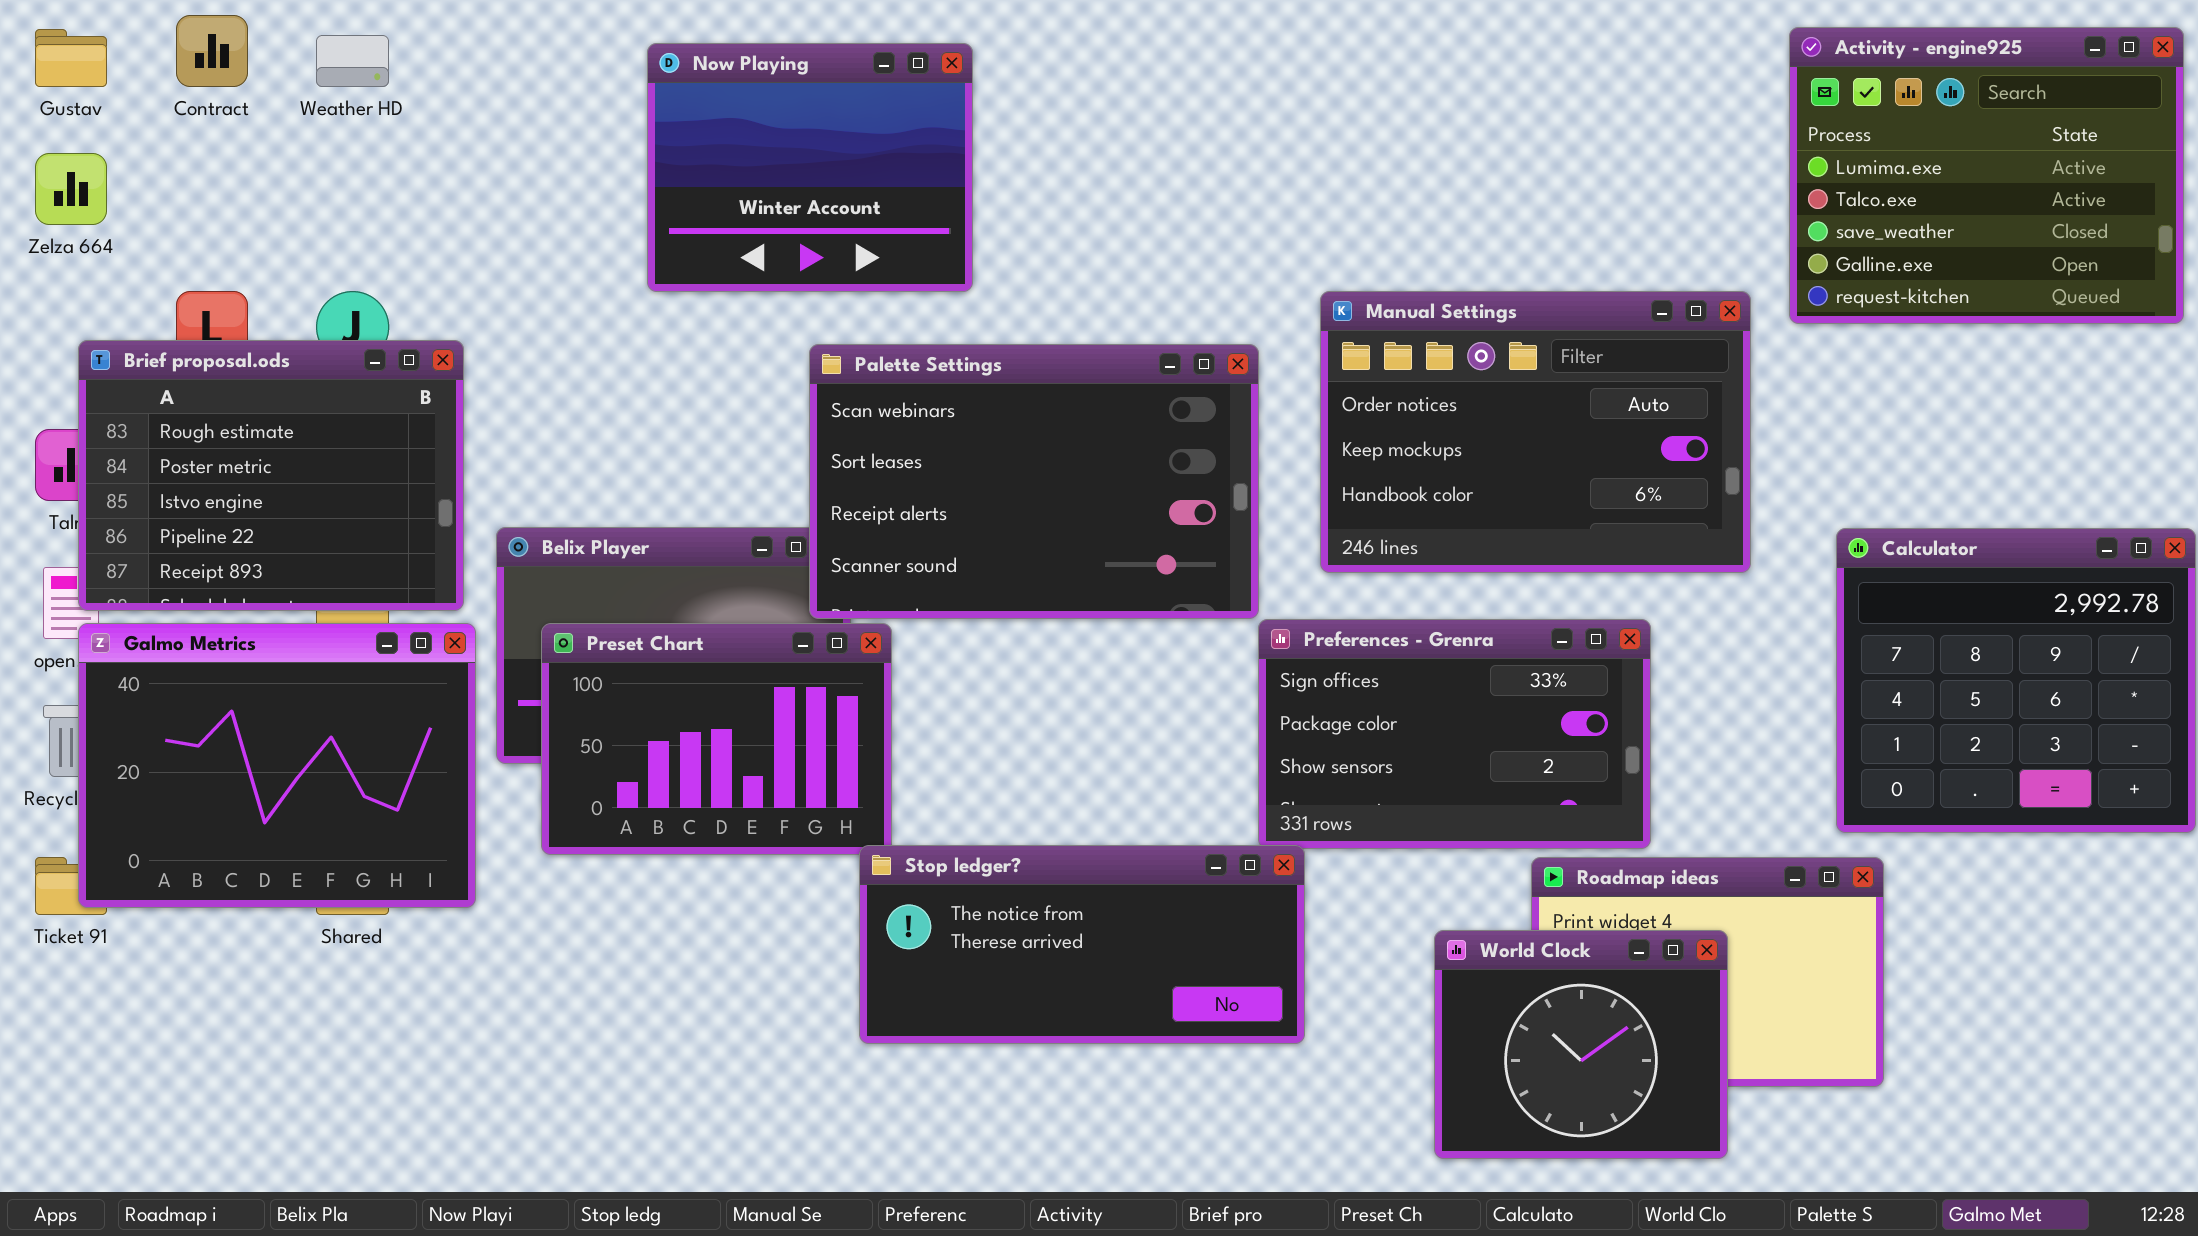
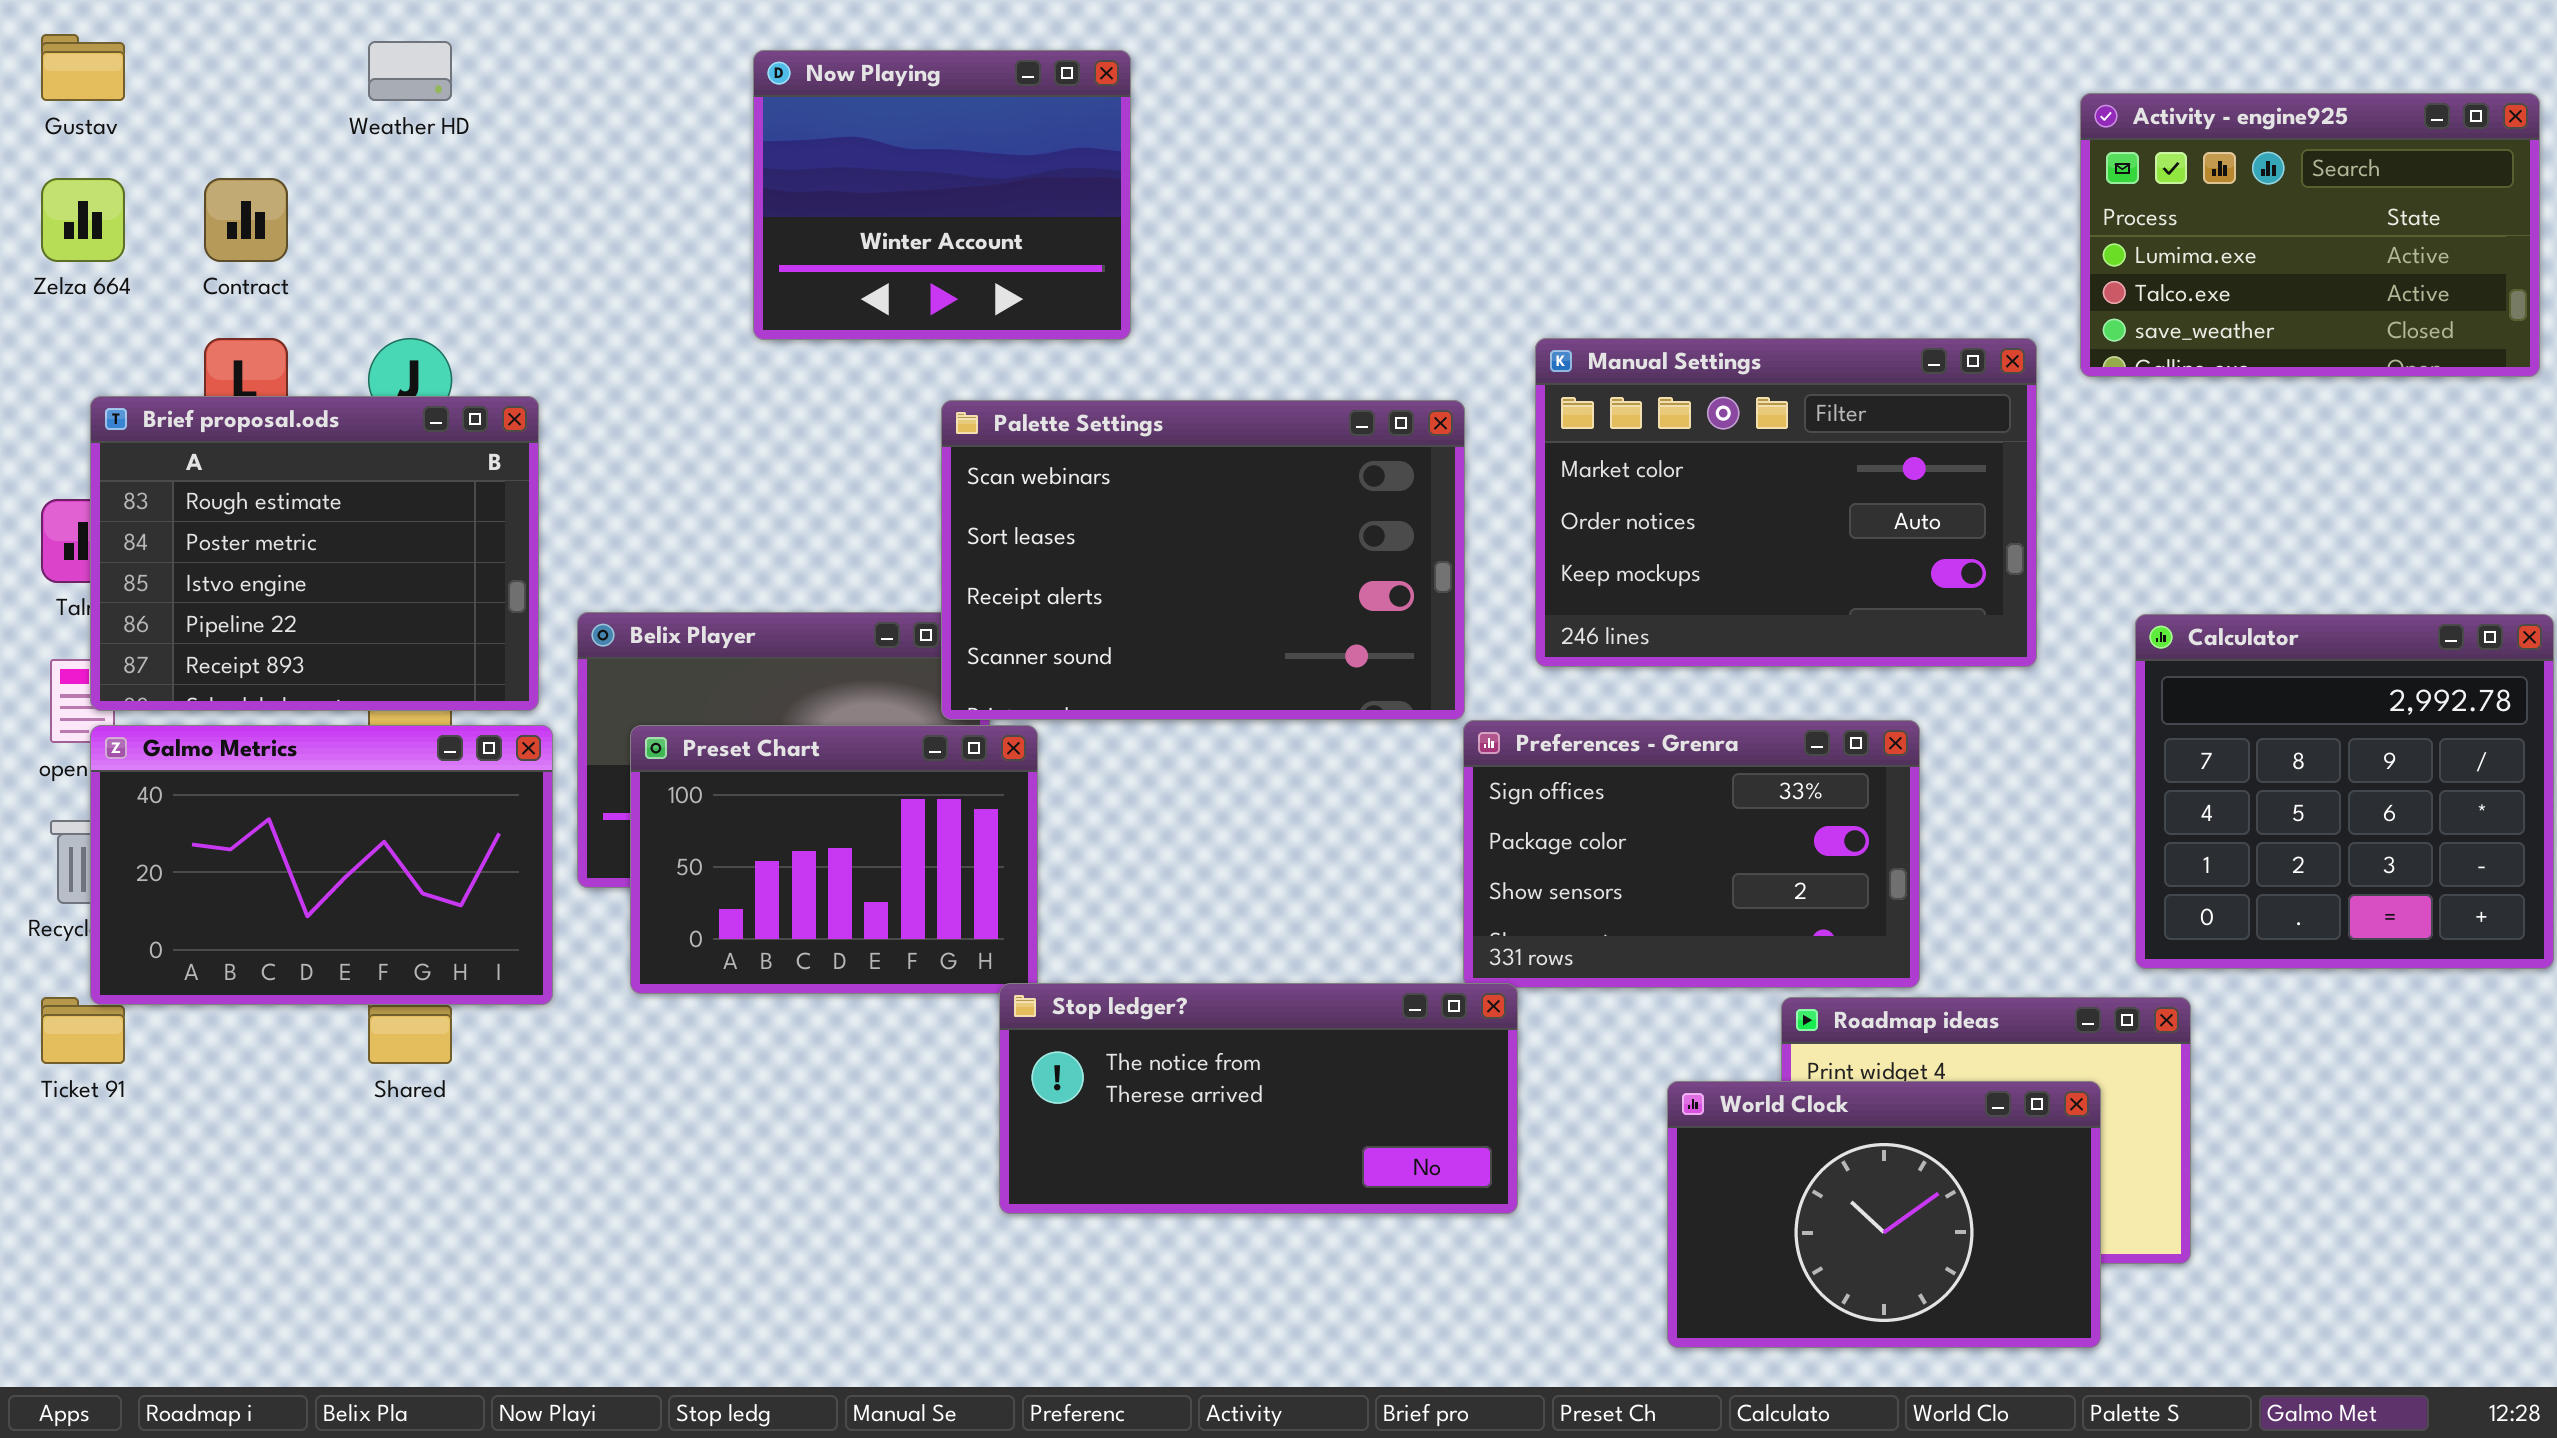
Contract: [176,15,248,87] -> [204,178,288,262], moved
Activity - engine925: [1789,27,2184,324] -> [2080,93,2540,377], resized
Manual Settings: [1320,291,1751,573] -> [1535,338,2037,667], scrolled up 1 row
Galmo Metrics: [78,623,476,908] -> [90,725,553,1005], resized
World Clock: [1434,930,1728,1159] -> [1667,1081,2101,1348], resized

